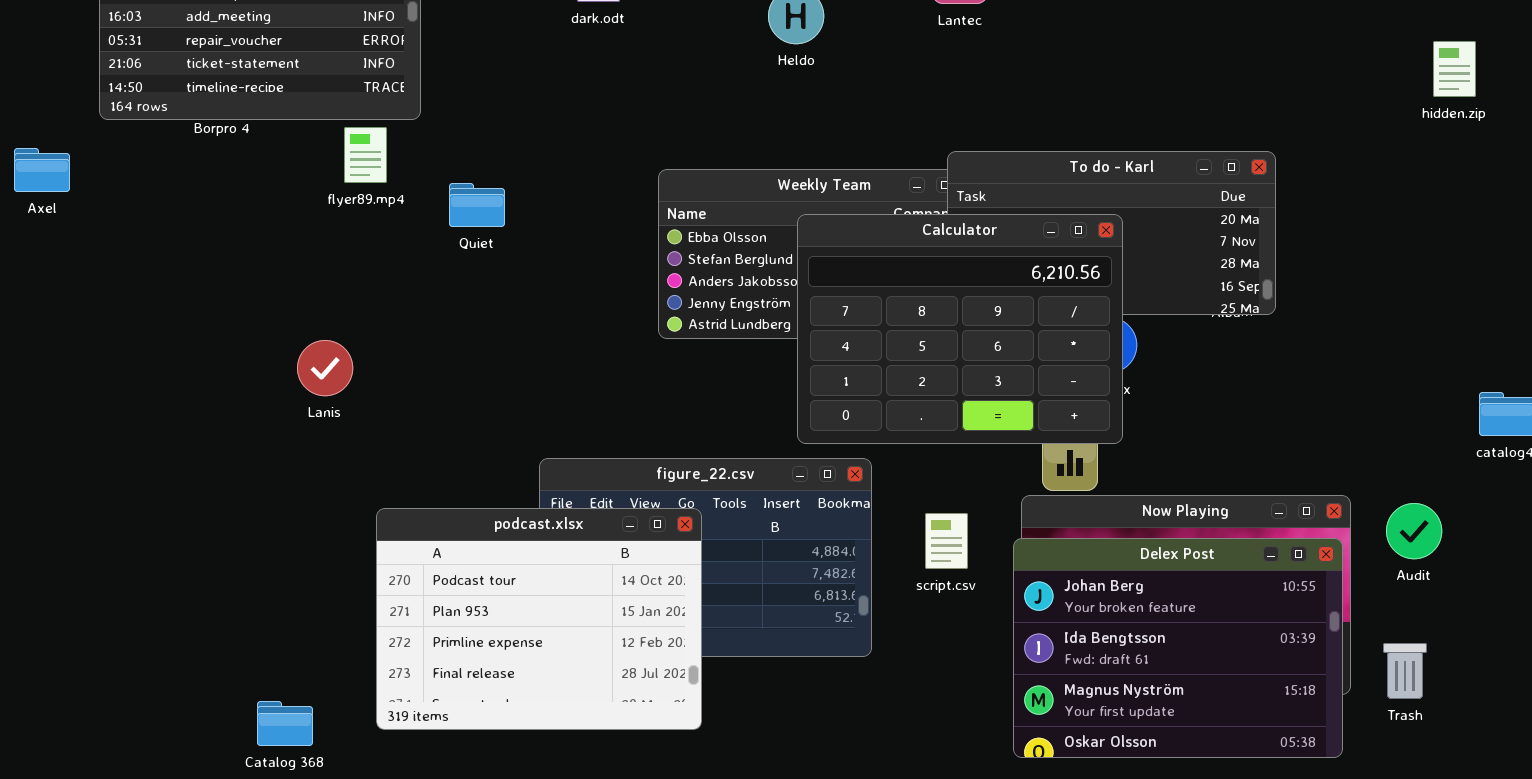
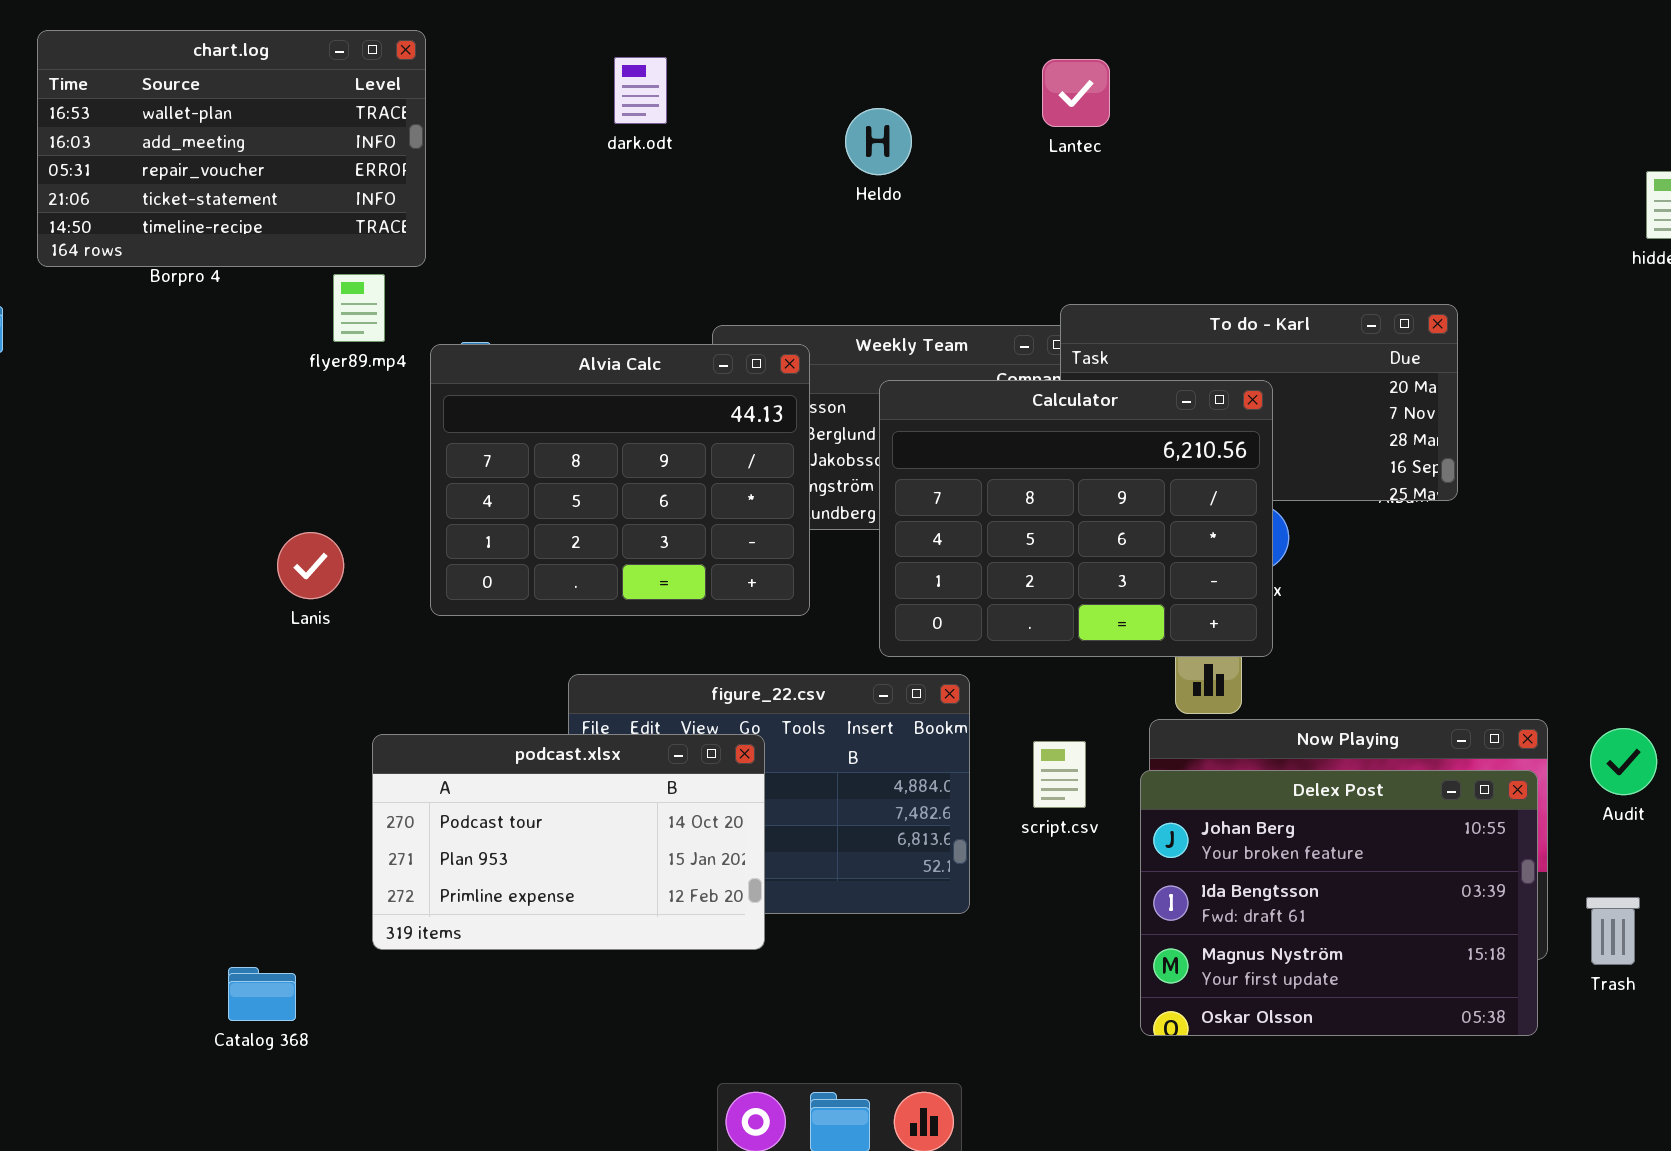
Alvia Calc: none -> [430,344,810,616], opened
podcast.xlsx: [376,508,702,730] -> [372,734,765,950], resized

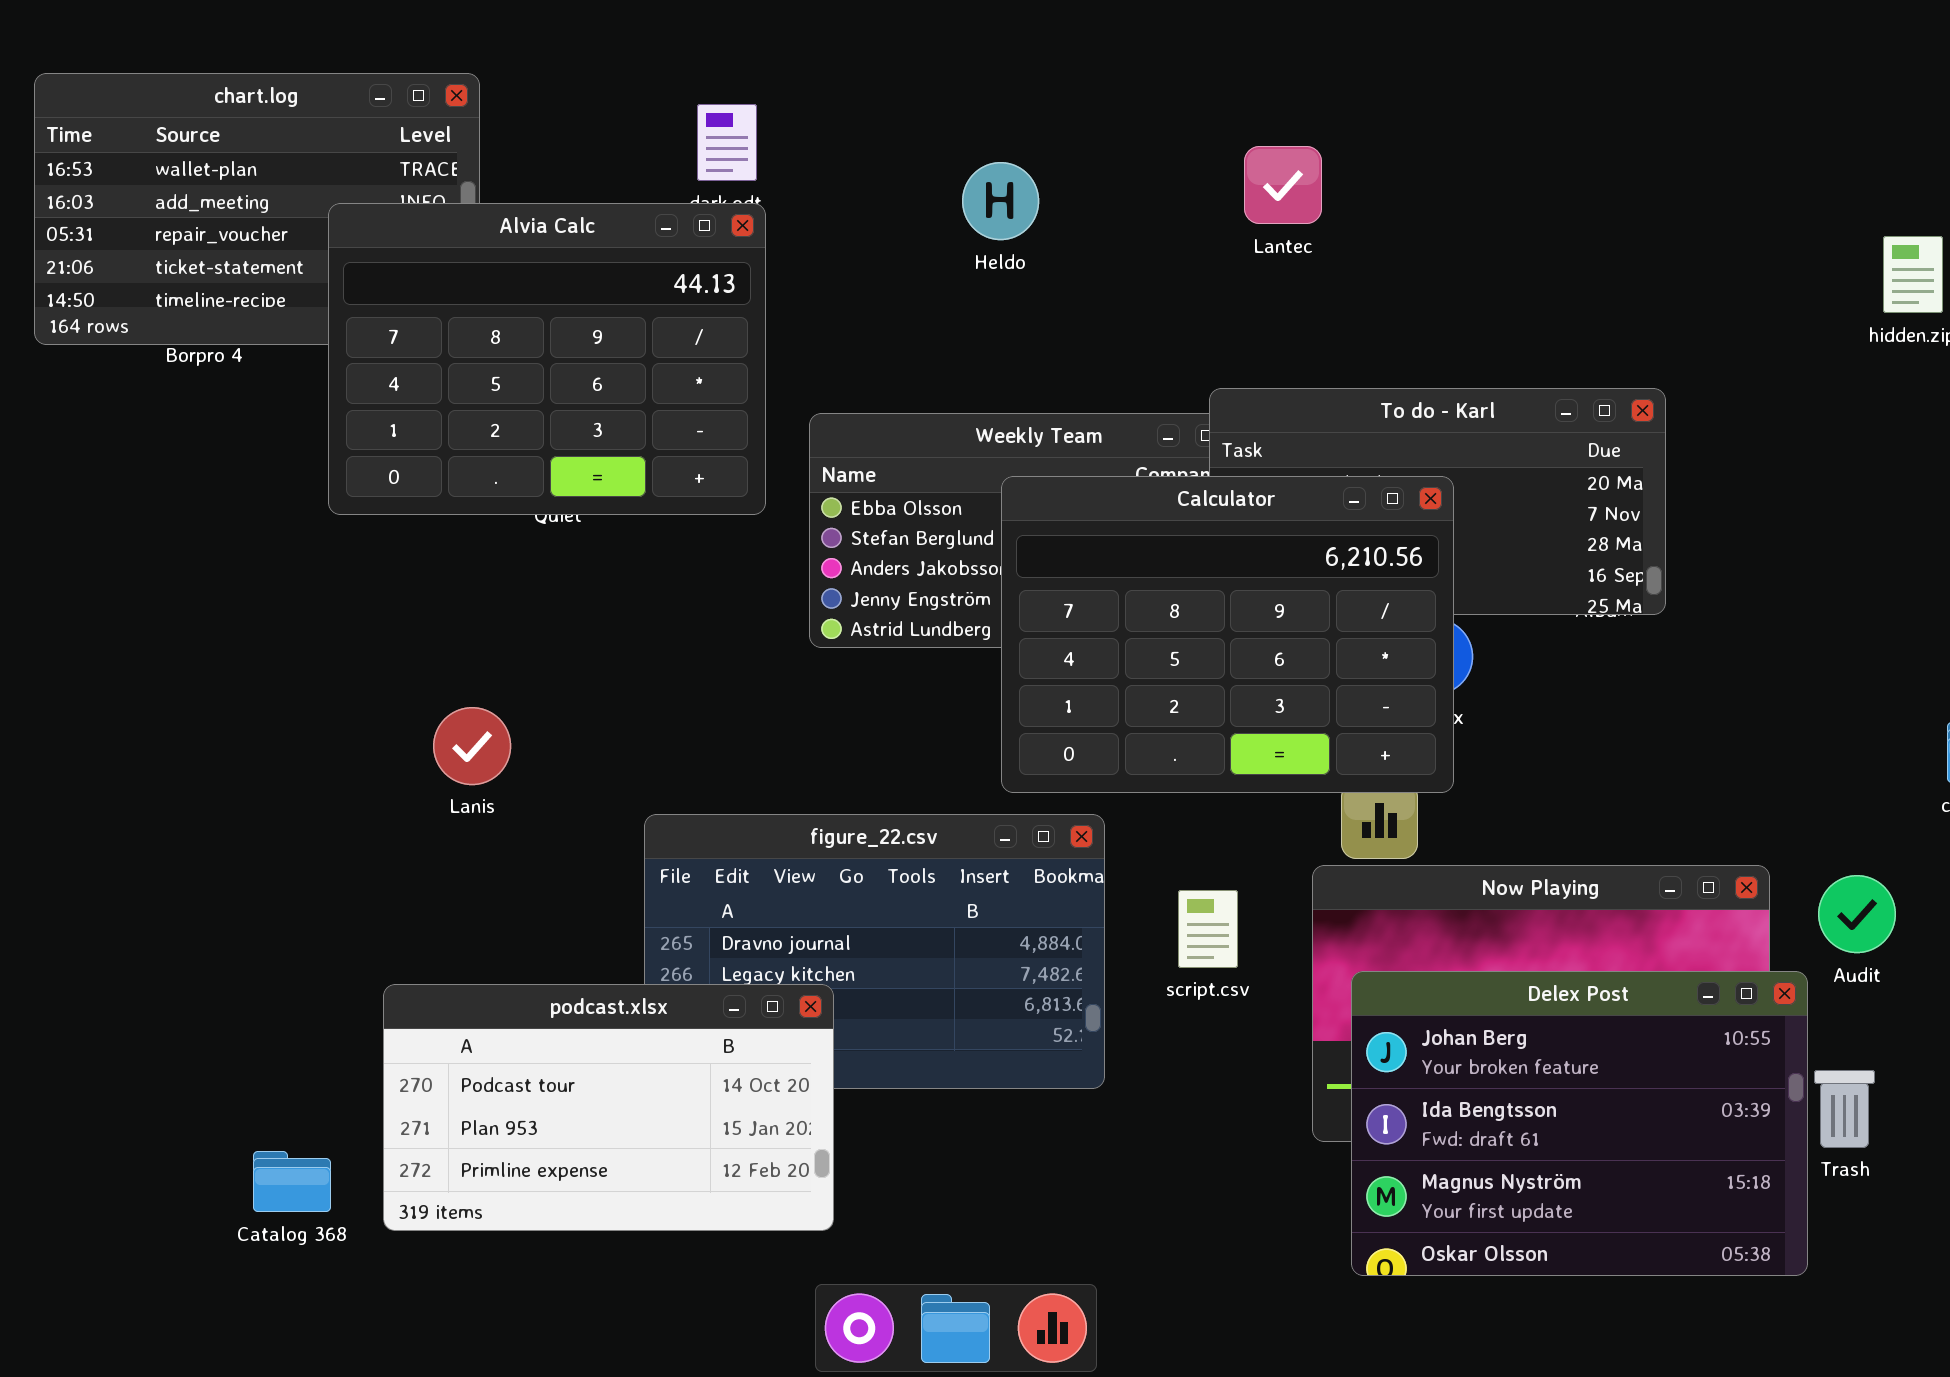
Lantec: [1042,59,1110,127] -> [1244,146,1322,224], moved
Alvia Calc: [430,344,810,616] -> [328,203,766,515], moved
Lanis: [277,532,344,599] -> [433,707,511,785], moved
podcast.xlsx: [372,734,765,950] -> [383,984,834,1231], moved
Delex Post: [1140,770,1538,1036] -> [1351,971,1808,1276], moved

